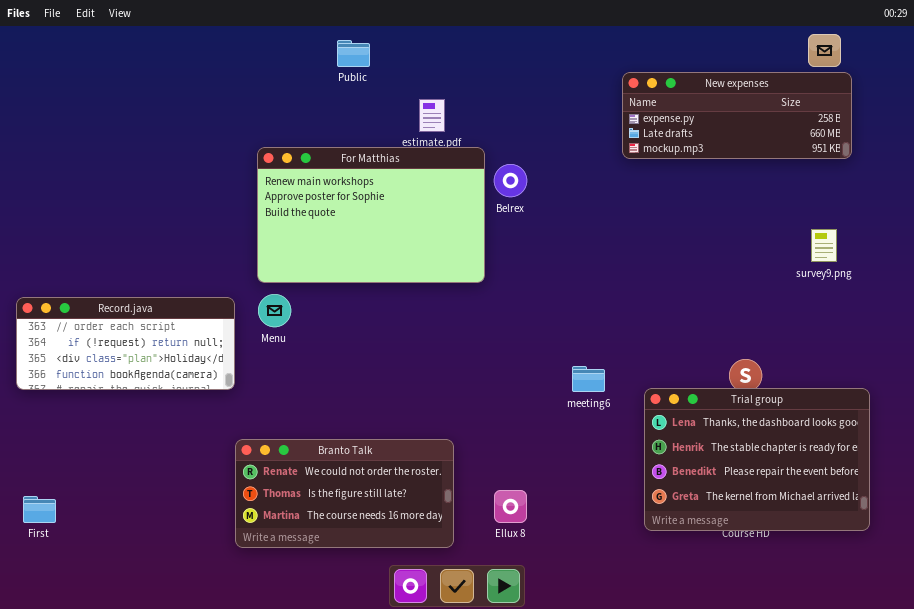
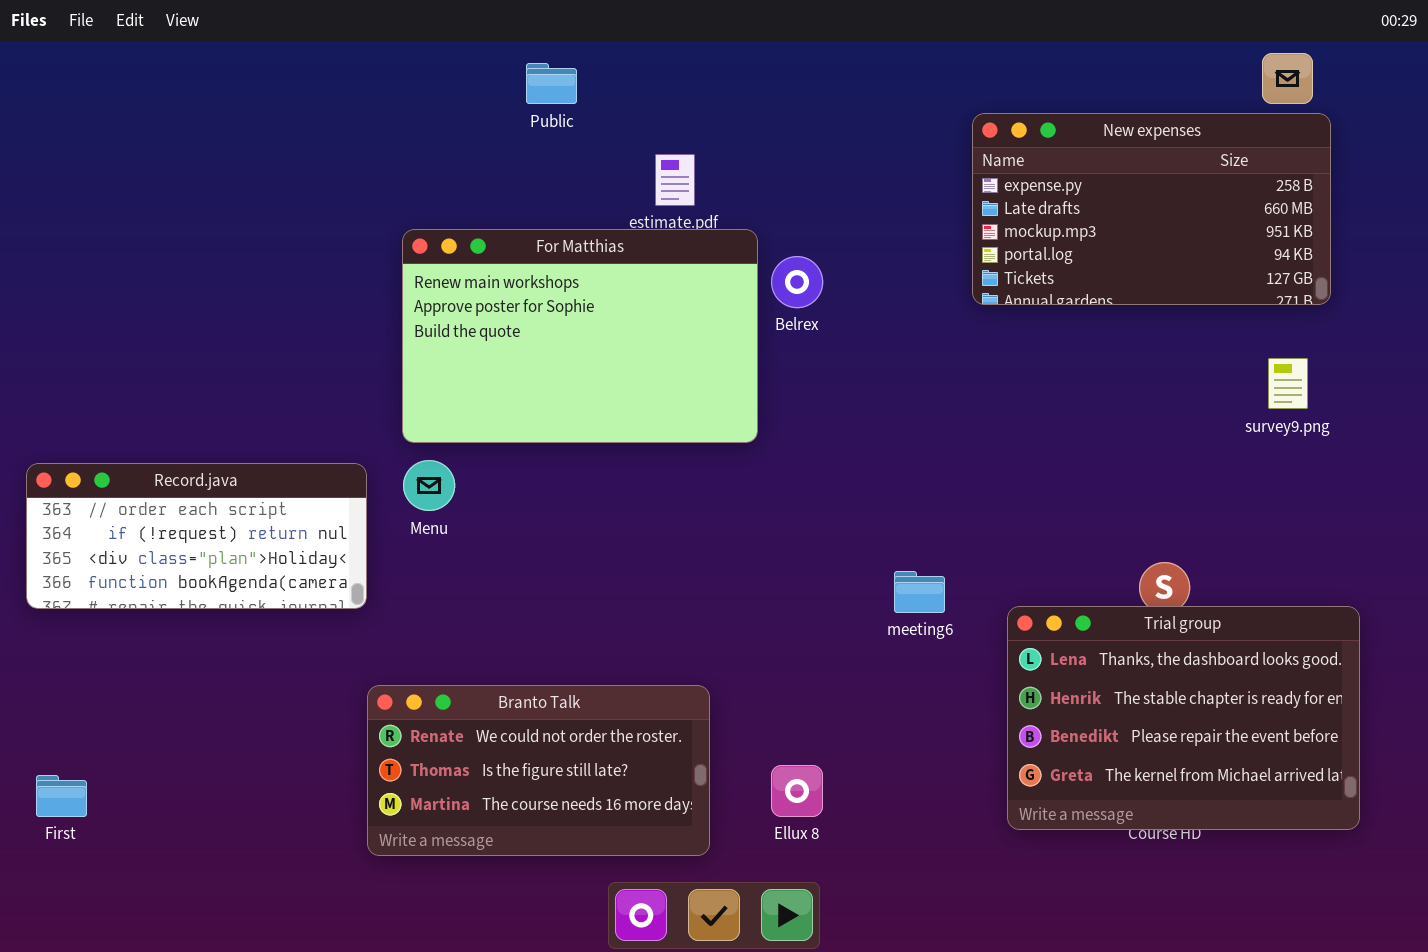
New expenses: [622,72,852,159] -> [972,113,1331,305], resized

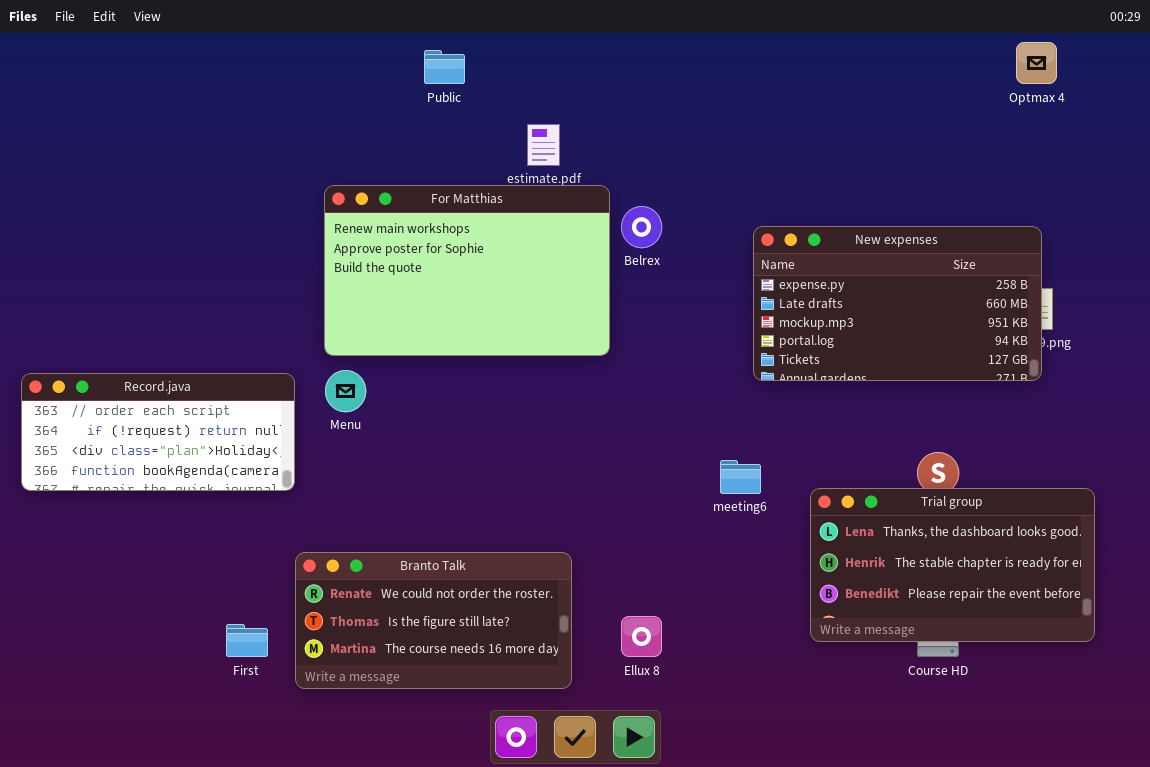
New expenses: [972,113,1331,305] -> [753,226,1042,381], moved
Trial group: [1007,606,1360,830] -> [810,488,1095,642], resized
First: [36,775,87,817] -> [226,624,268,657], moved

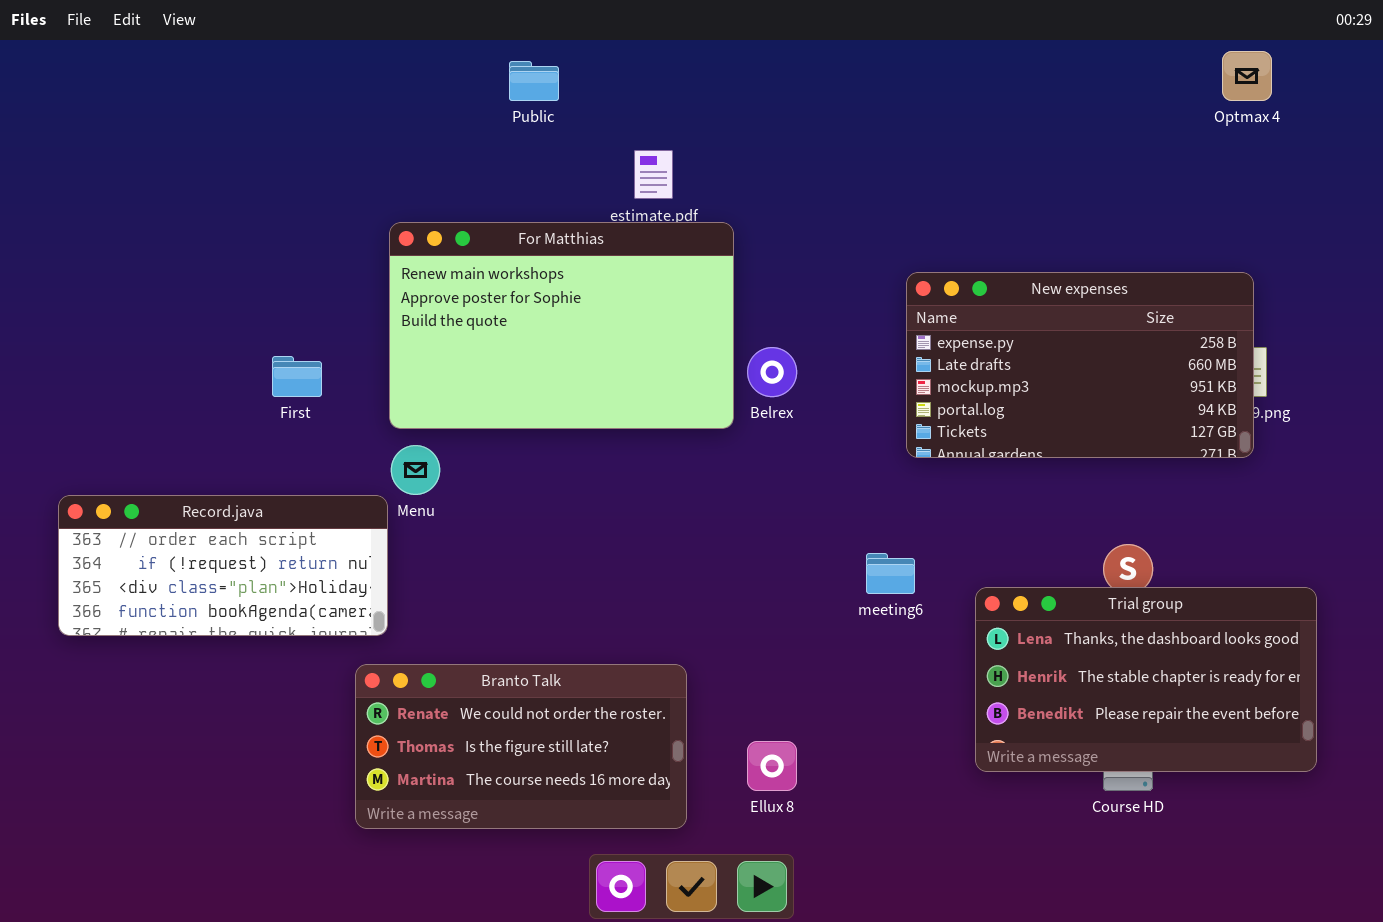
Belrex: [621,206,662,248] -> [747,347,797,397], moved
Record.java: [21,373,295,491] -> [58,495,388,636], moved
First: [226,624,268,657] -> [272,356,322,397], moved

